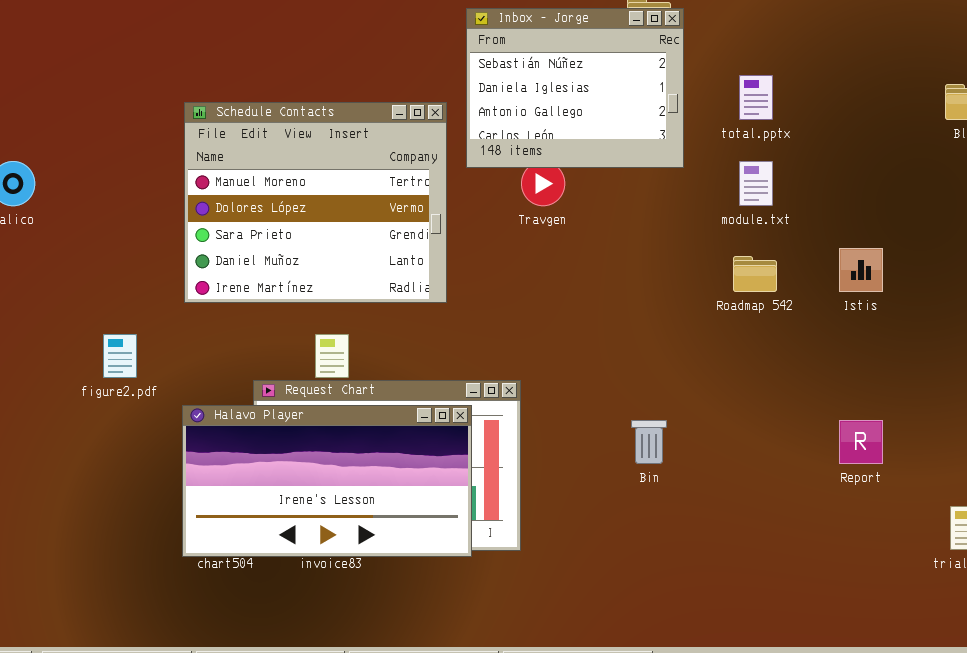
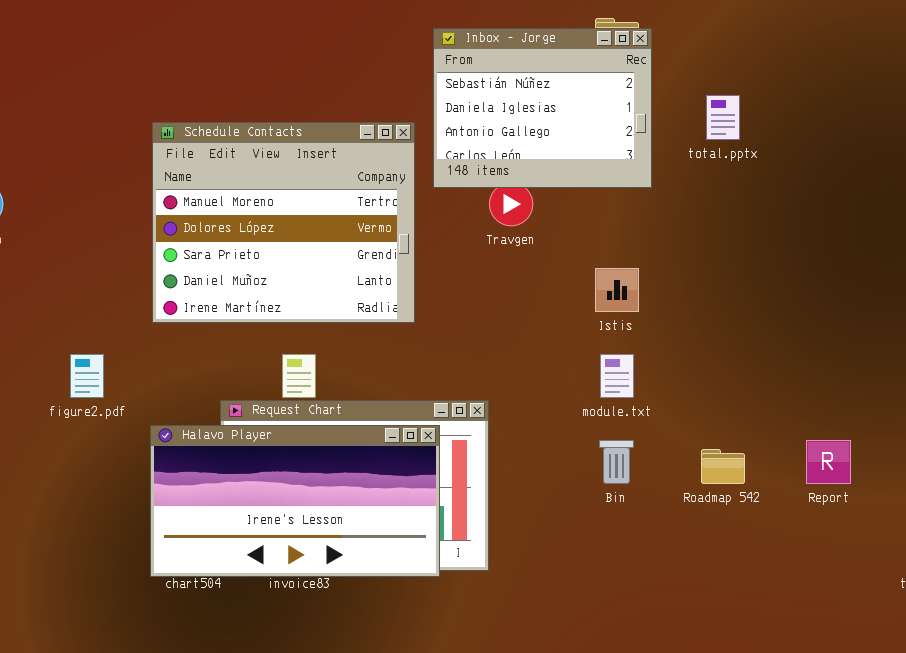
module.txt: [739,161,773,206] -> [600,354,634,398], moved
Istis: [839,248,883,292] -> [595,268,639,312], moved
Roadmap 542: [733,256,777,292] -> [701,449,745,484], moved

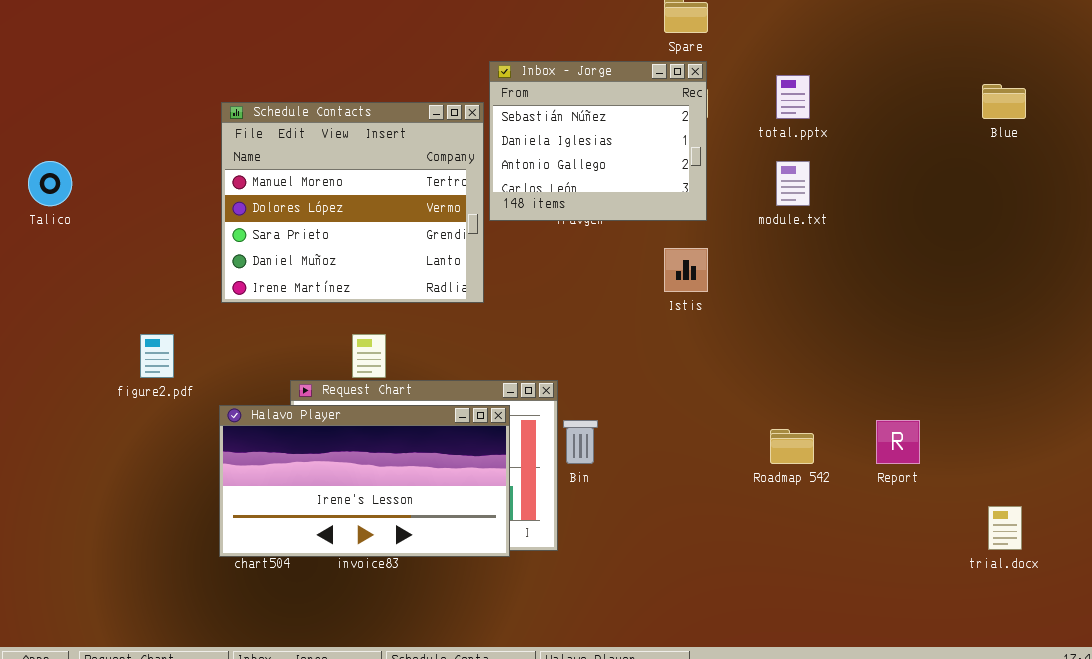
Inbox - Jorge: [433,28,652,188] -> [489,61,707,221], moved
module.txt: [600,354,634,398] -> [776,161,810,206], moved
Bin: [599,440,634,484] -> [563,420,598,464], moved

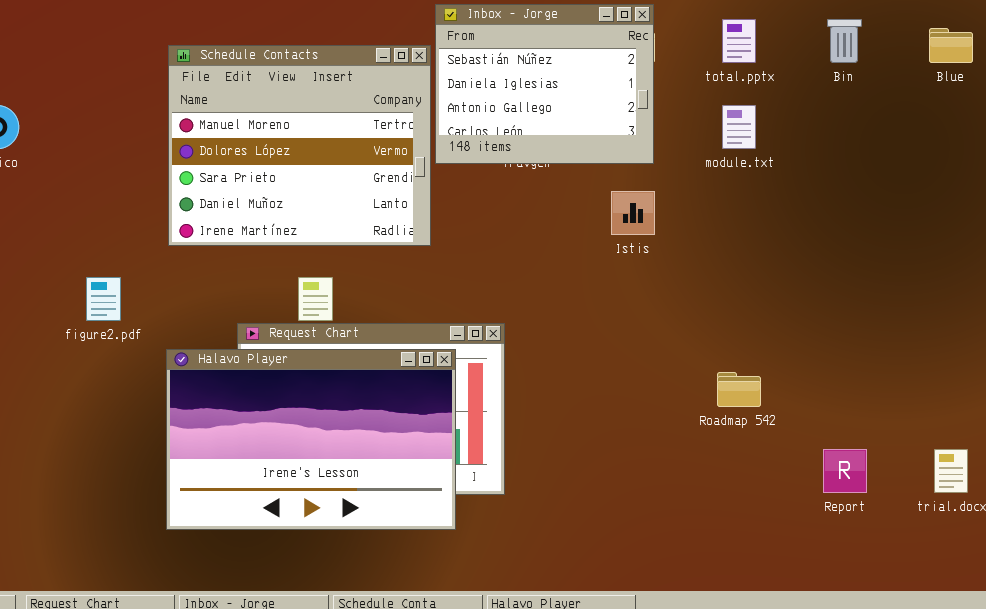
Halavo Player: [219,405,510,557] -> [166,349,456,530], resized
Bin: [563,420,598,464] -> [827,19,862,63], moved
Report: [876,420,920,464] -> [823,449,867,493], moved

